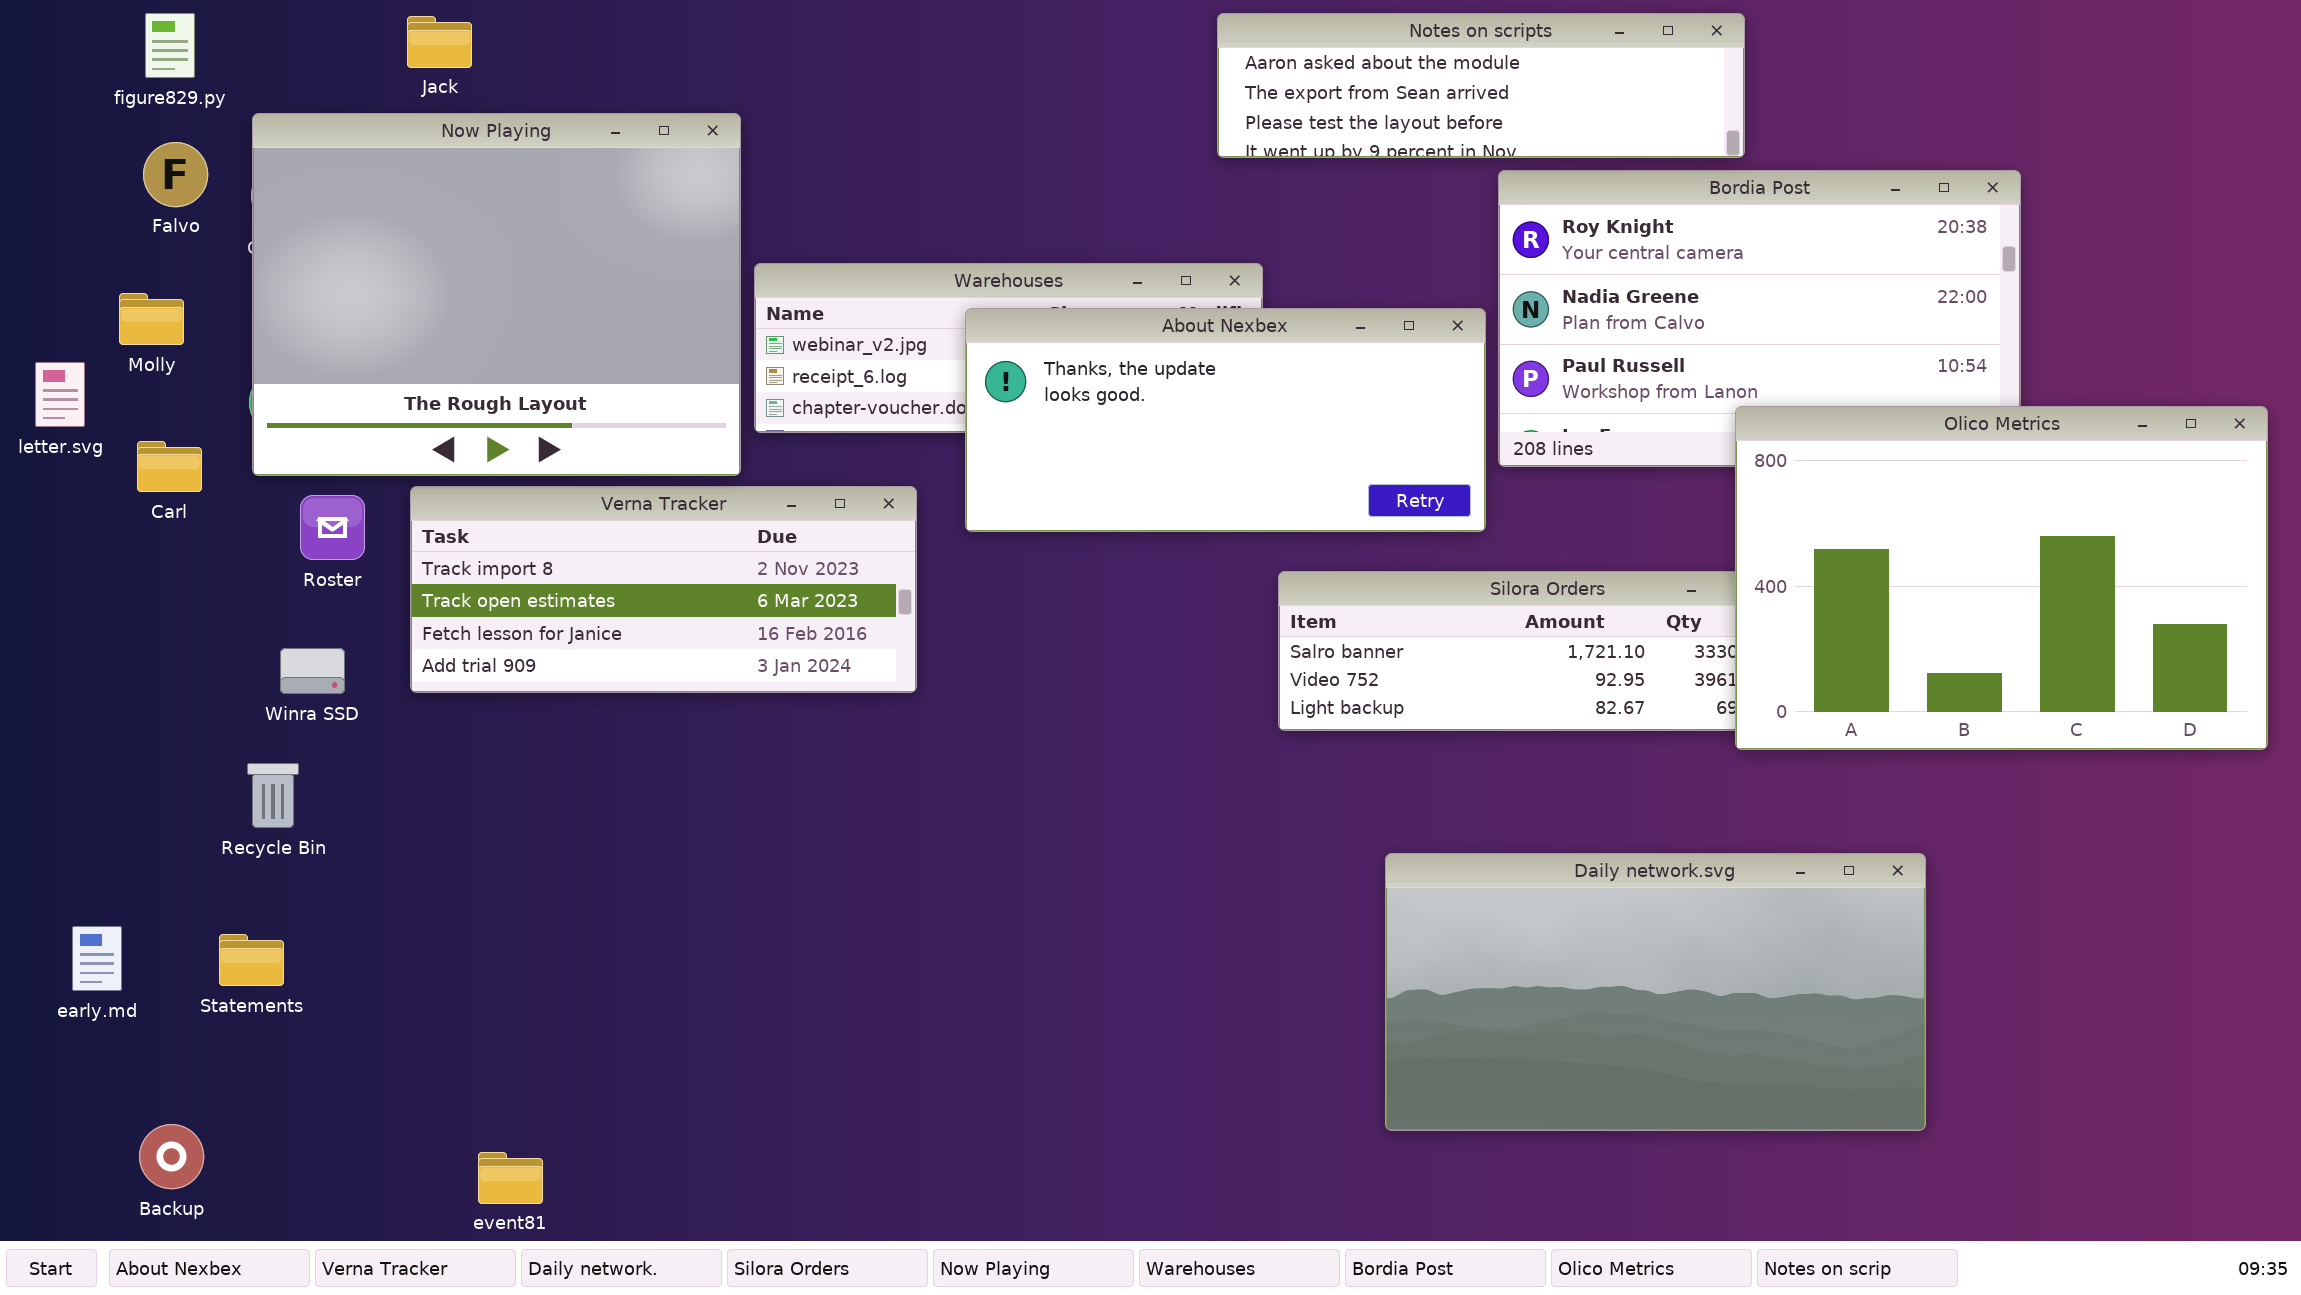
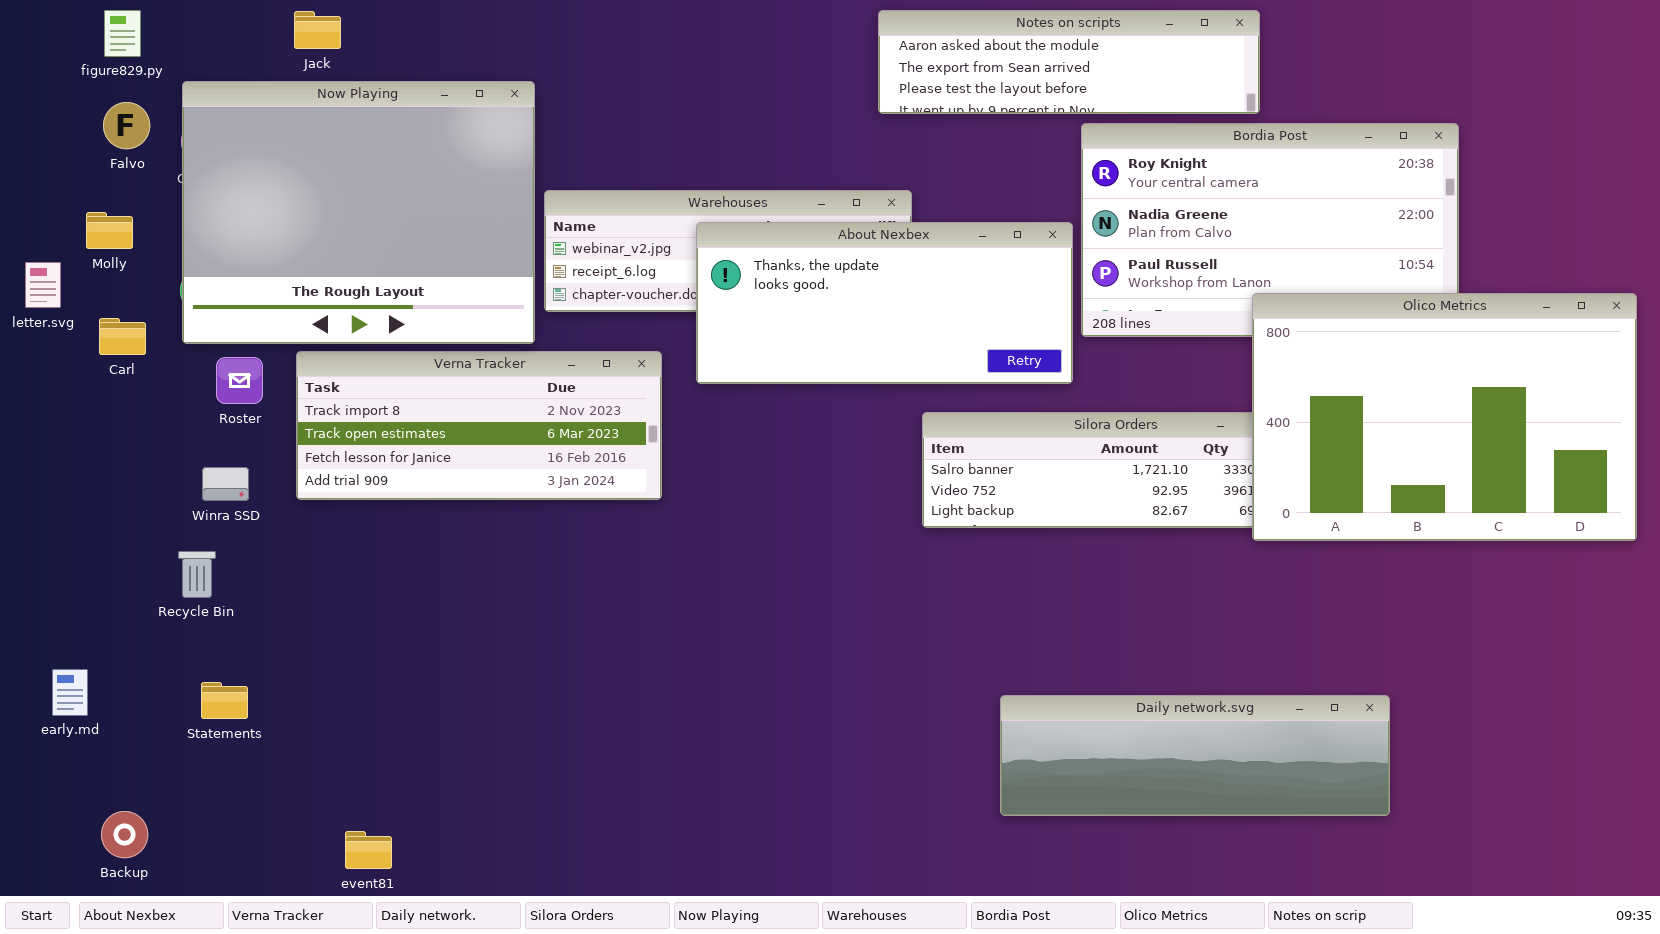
Daily network.svg: [1385,853,1926,1131] -> [1000,695,1390,816], resized
Statements: [219,934,284,986] -> [201,682,248,719], moved

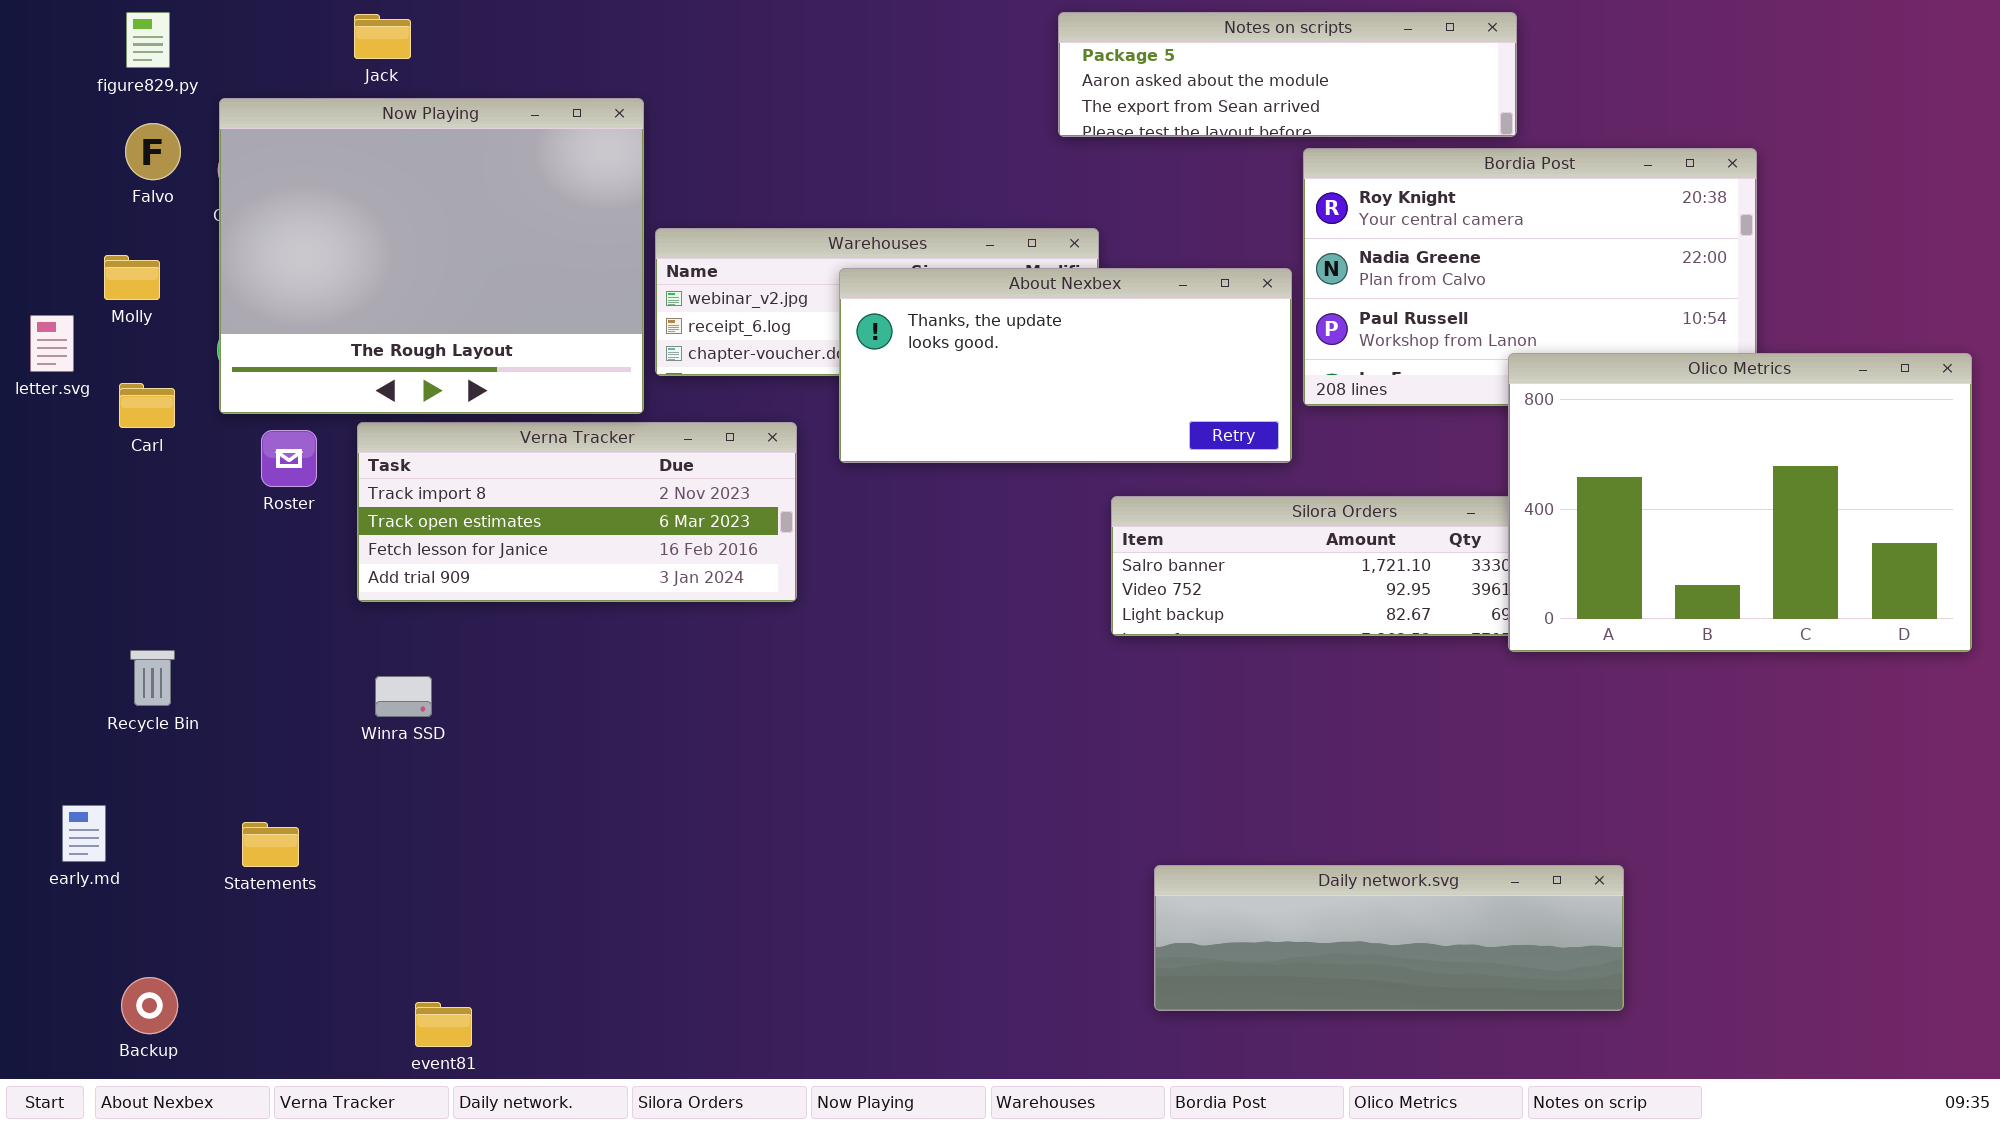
Notes on scripts: [878,10,1260,114] -> [1058,12,1517,137], scrolled up 1 row
Winra SSD: [202,467,249,501] -> [375,676,432,717], moved
Recycle Bin: [178,551,216,598] -> [130,650,175,706], moved
Daily network.svg: [1000,695,1390,816] -> [1154,865,1624,1011], moved

